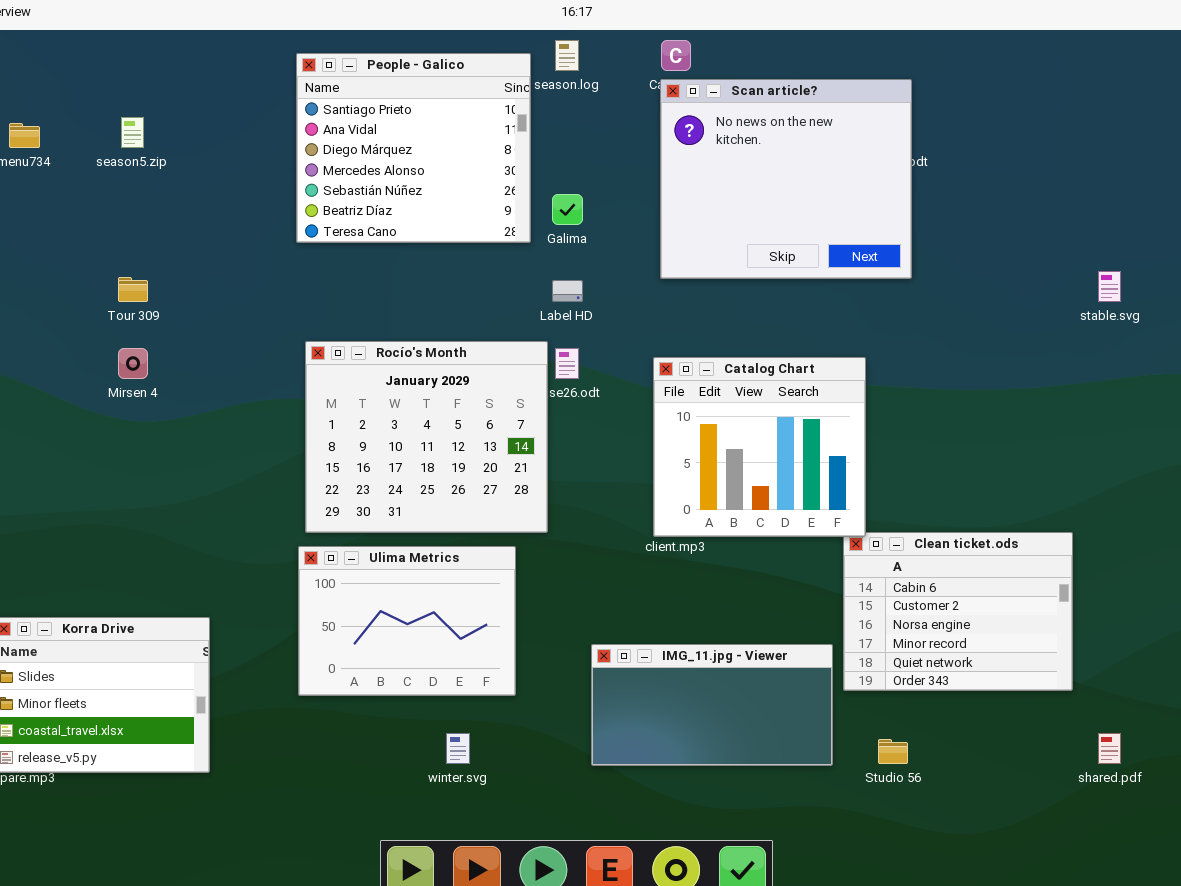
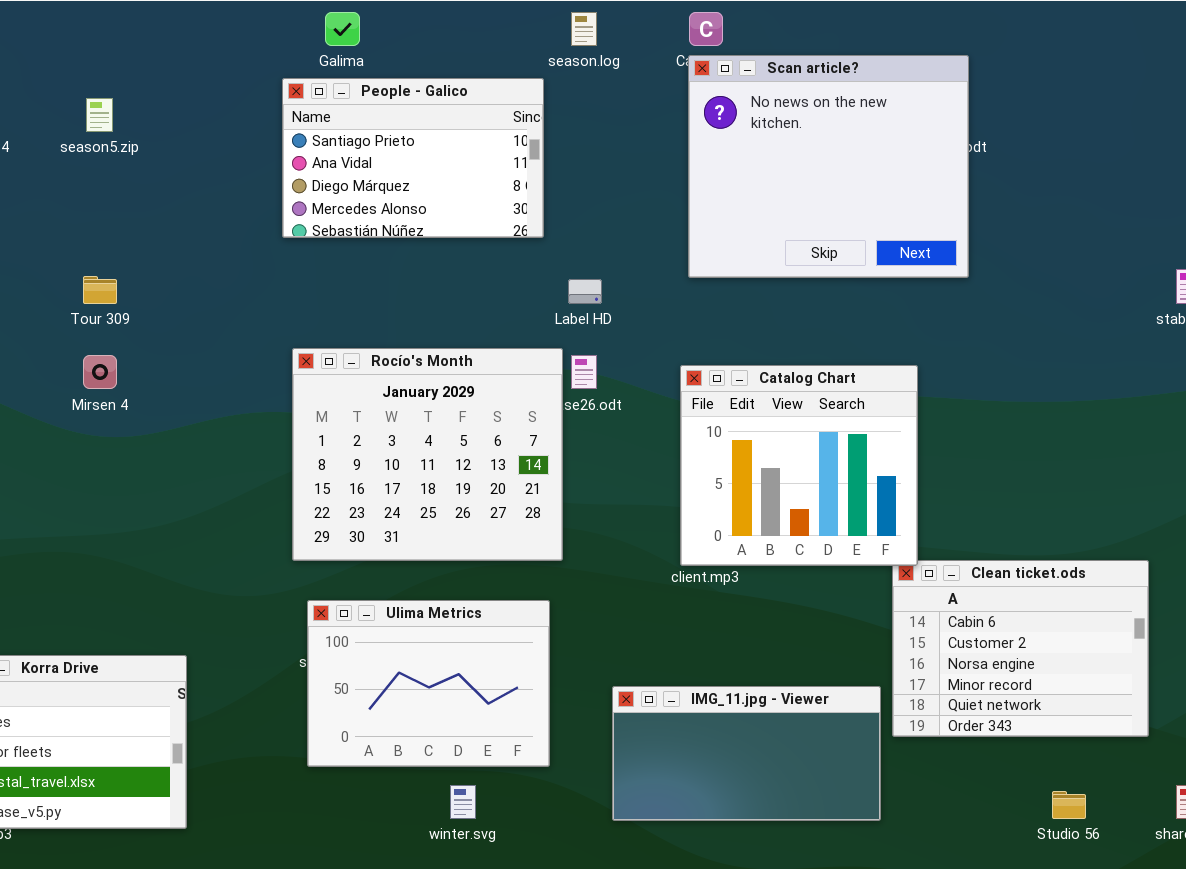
People - Galico: [296,53,531,243] -> [282,78,544,238], resized
Galima: [552,194,583,225] -> [325,12,360,46], moved
Ulima Metrics: [298,546,516,696] -> [307,600,550,767], moved
Studio 56: [878,739,908,764] -> [1052,791,1086,819], moved

